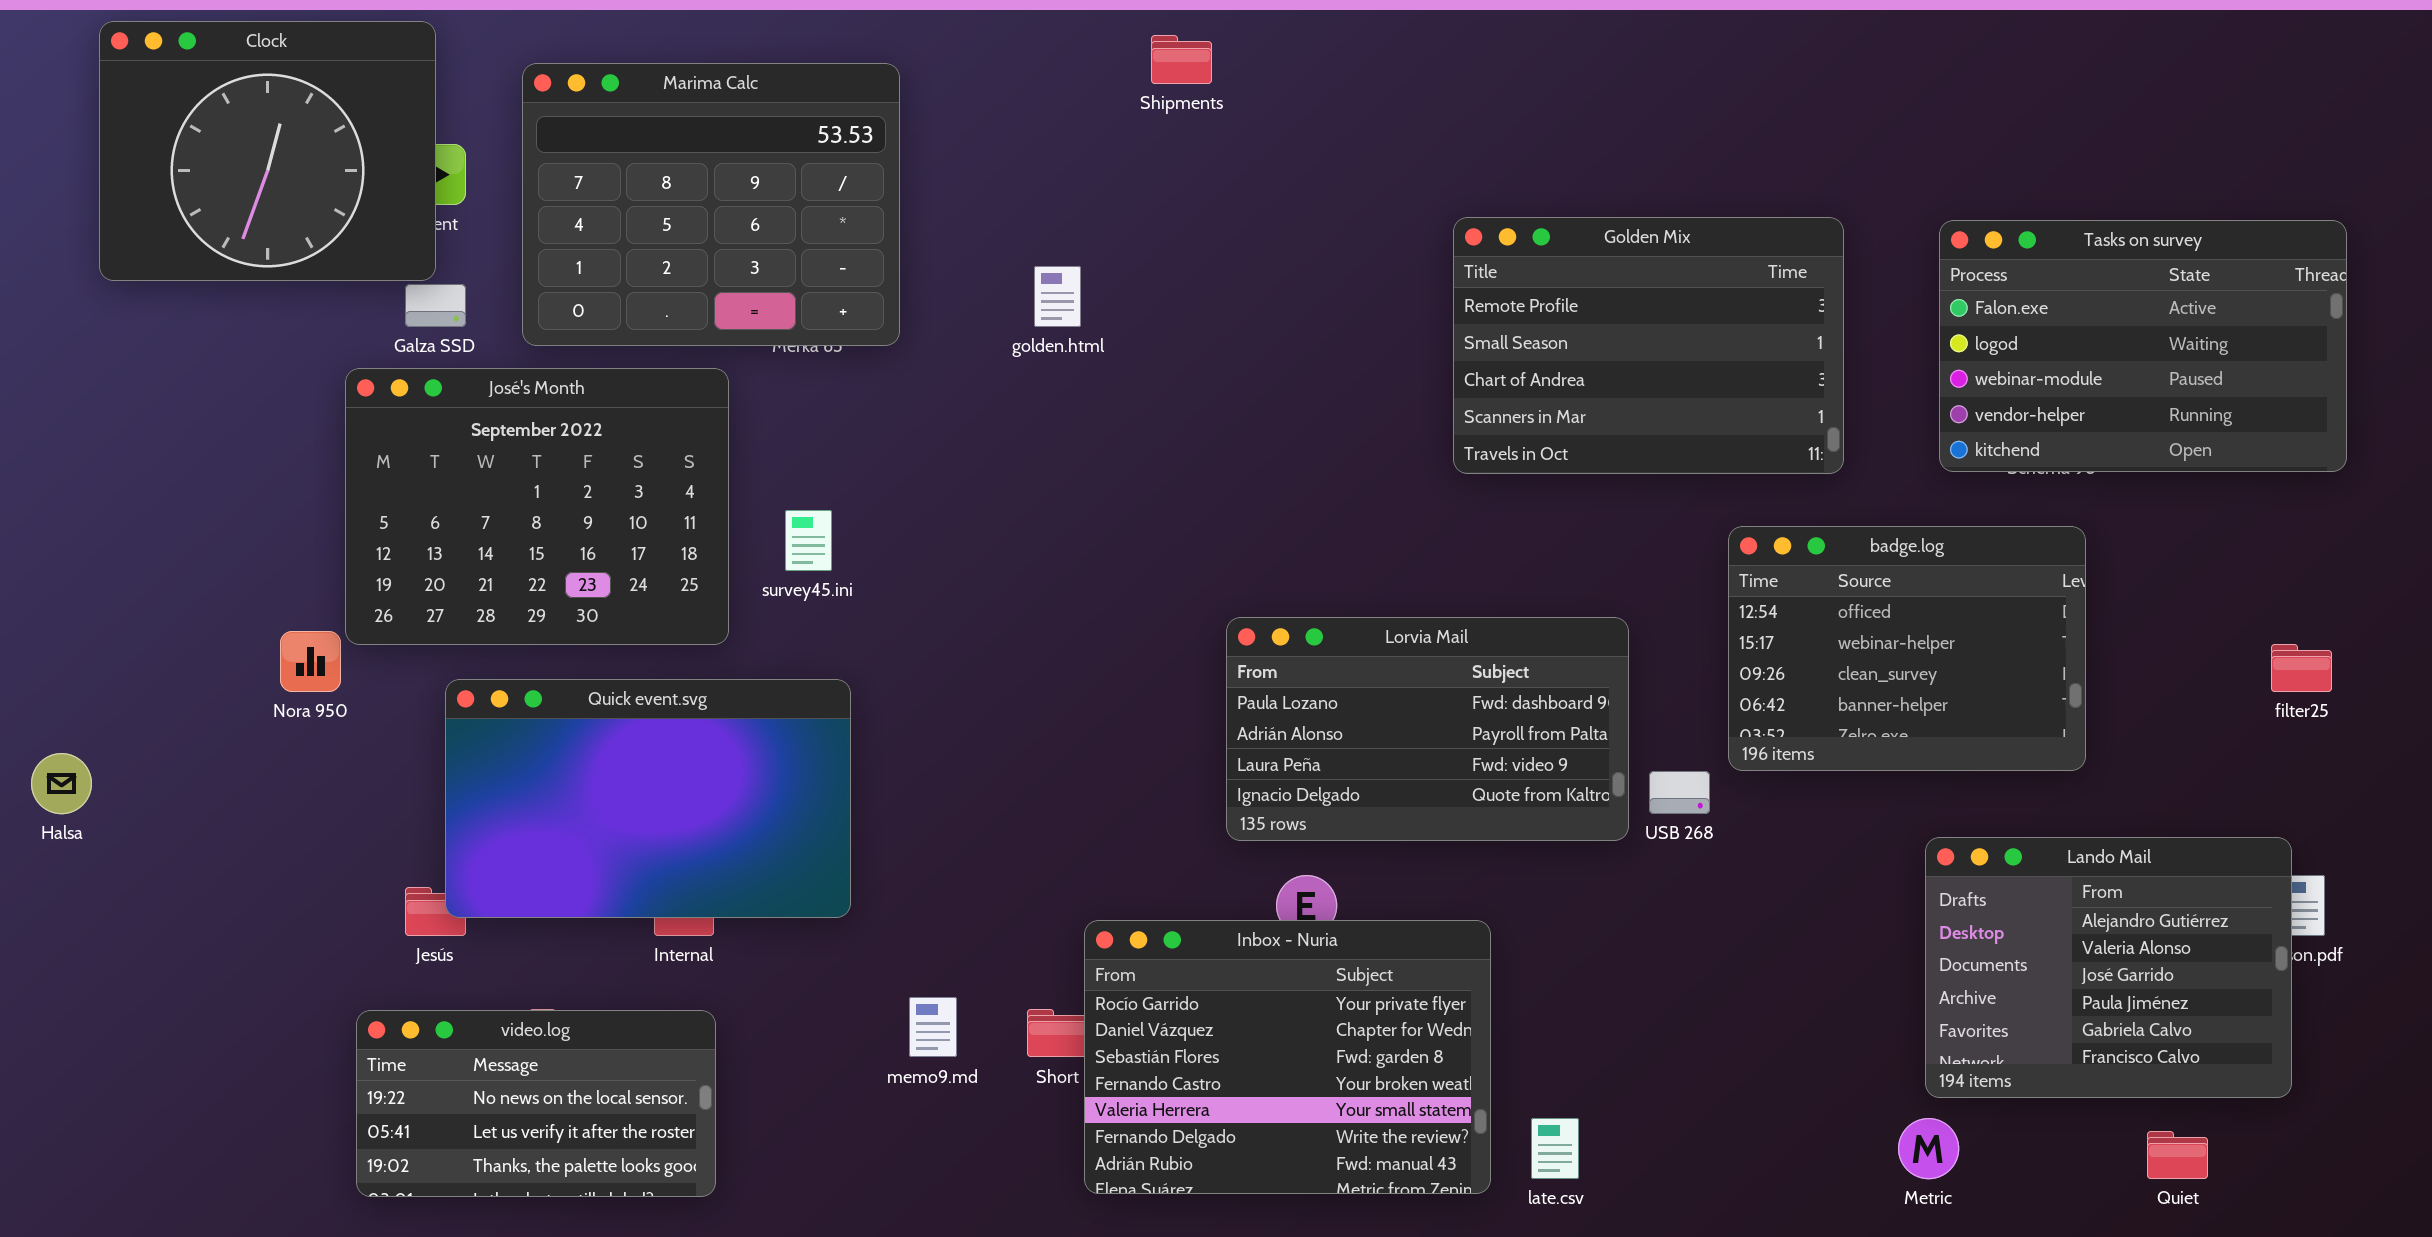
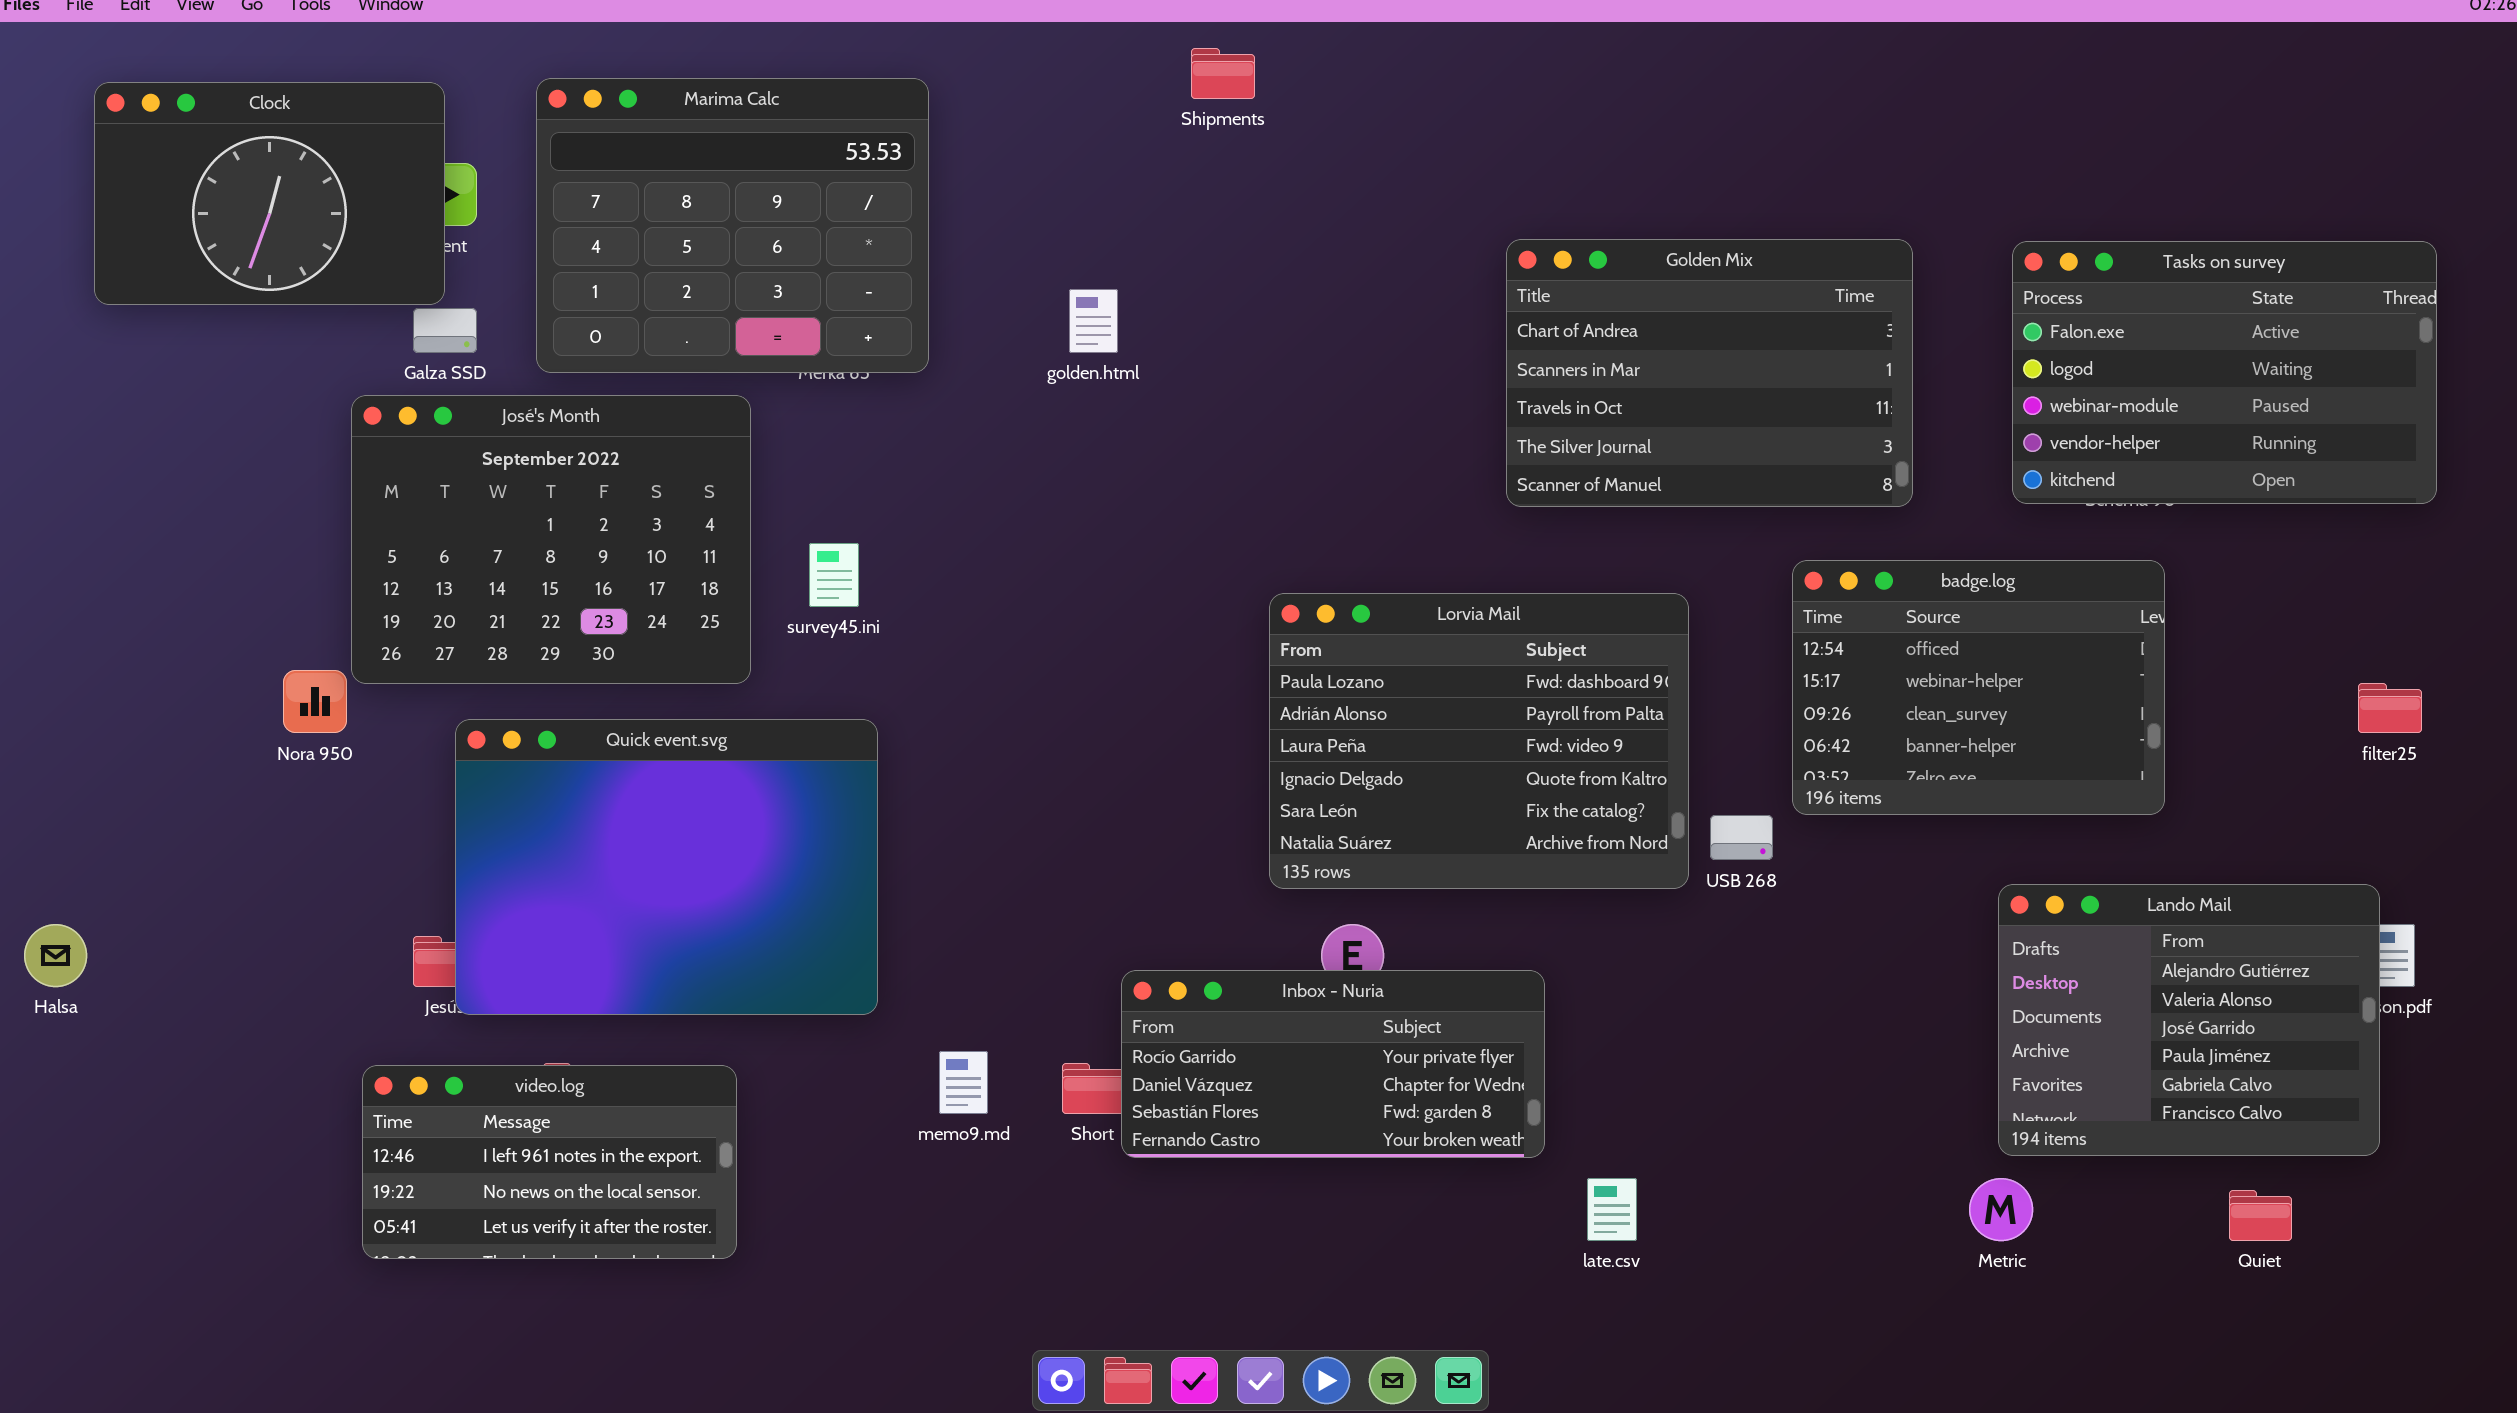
Clock: [99,21,436,281] -> [94,82,445,305], resized
Golden Mix: [1453,217,1844,474] -> [1506,239,1913,507], scrolled down 2 rows
Lorvia Mail: [1226,617,1629,841] -> [1269,593,1689,889], resized
Quick event.svg: [445,679,851,918] -> [455,719,878,1015], resized
Halsa: [31,753,92,814] -> [24,924,87,987], moved
Inbox - Nuria: [1084,920,1491,1194] -> [1121,970,1545,1158], resized
video.log: [356,1010,716,1197] -> [362,1065,737,1259], scrolled up 1 row

